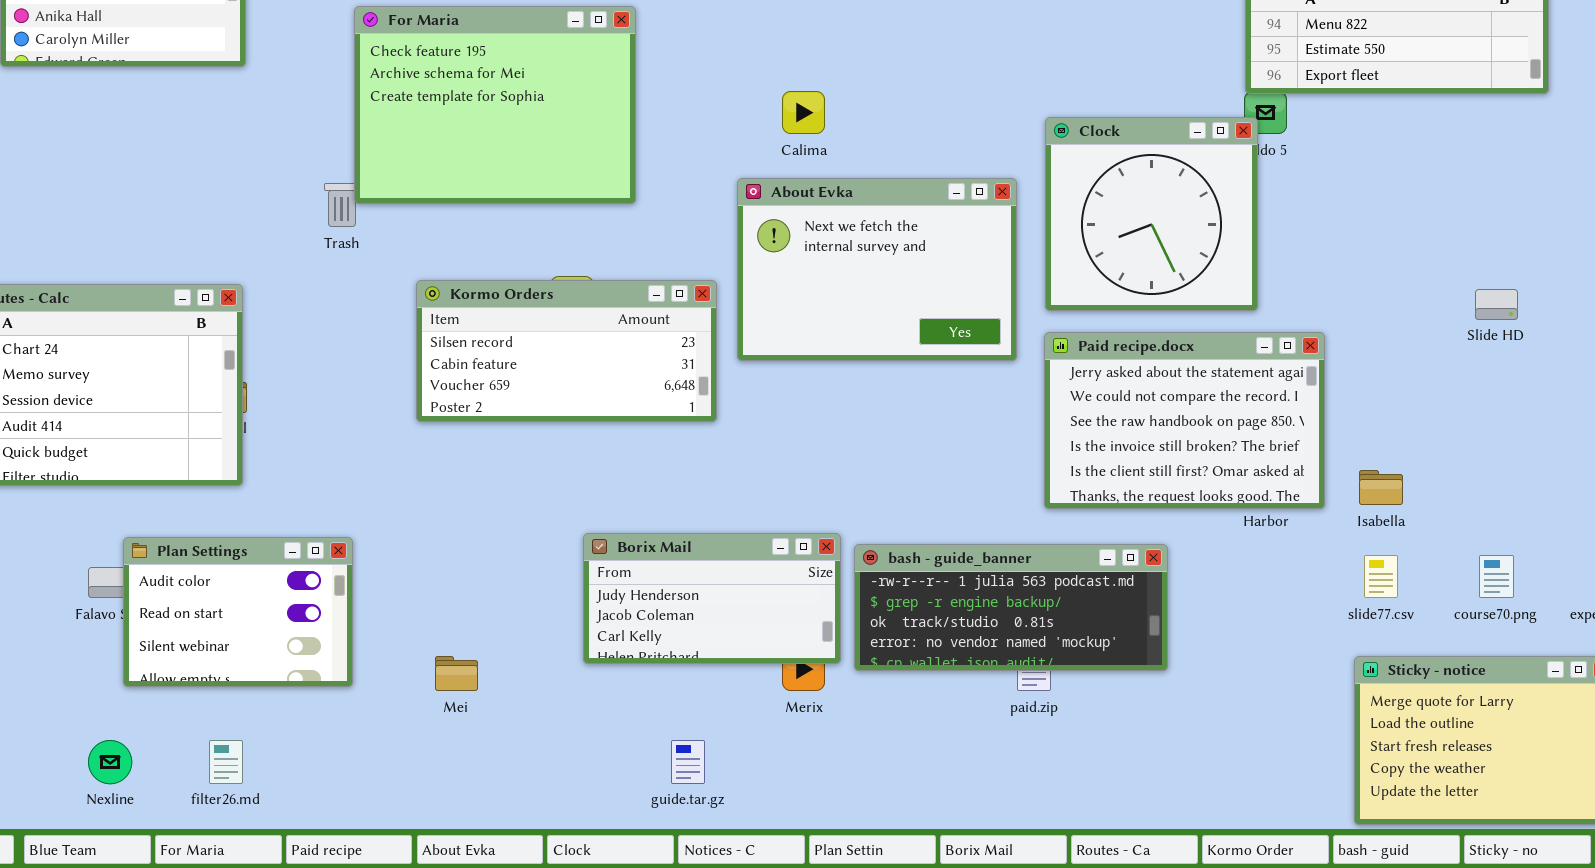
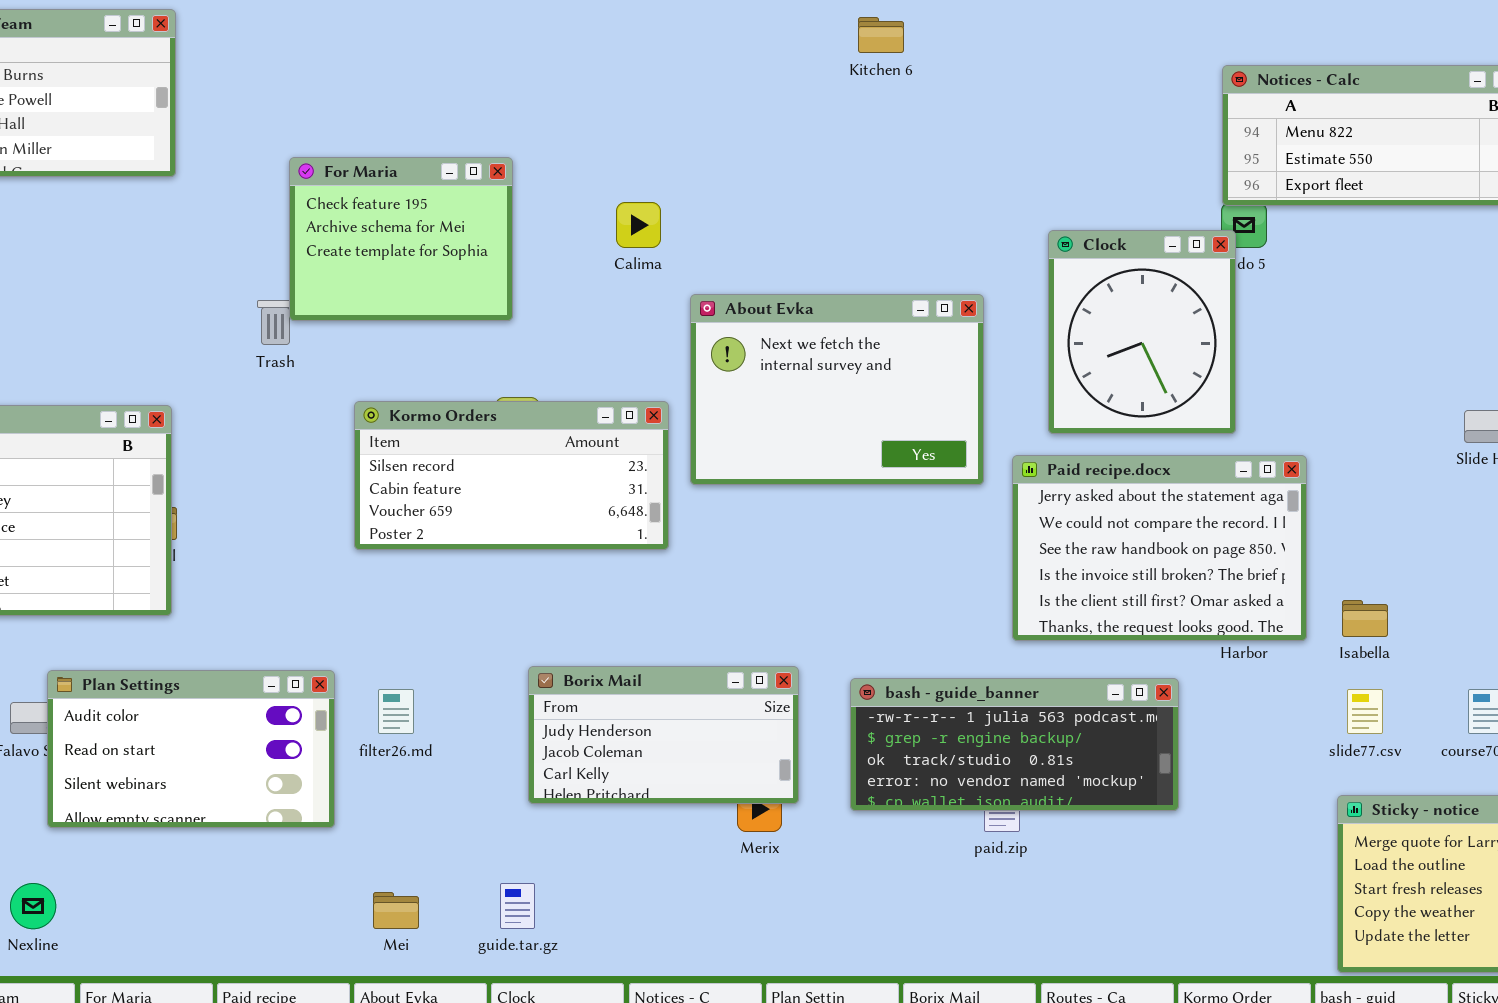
For Maria: [354,6,636,204] -> [289,157,513,321], resized
Calima: [782,91,825,134] -> [616,202,661,248], moved
Clock: [1045,117,1258,311] -> [1048,230,1236,434], resized
Plan Settings: [123,537,353,687] -> [47,670,335,828], resized
bash - guide_banner: [854,544,1168,671] -> [850,678,1179,811], moved
Mei: [435,656,478,691] -> [373,892,419,929], moved
filter26.md: [209,740,243,784] -> [378,689,414,734], moved
guide.tar.gz: [671,740,705,784] -> [500,883,535,929], moved

